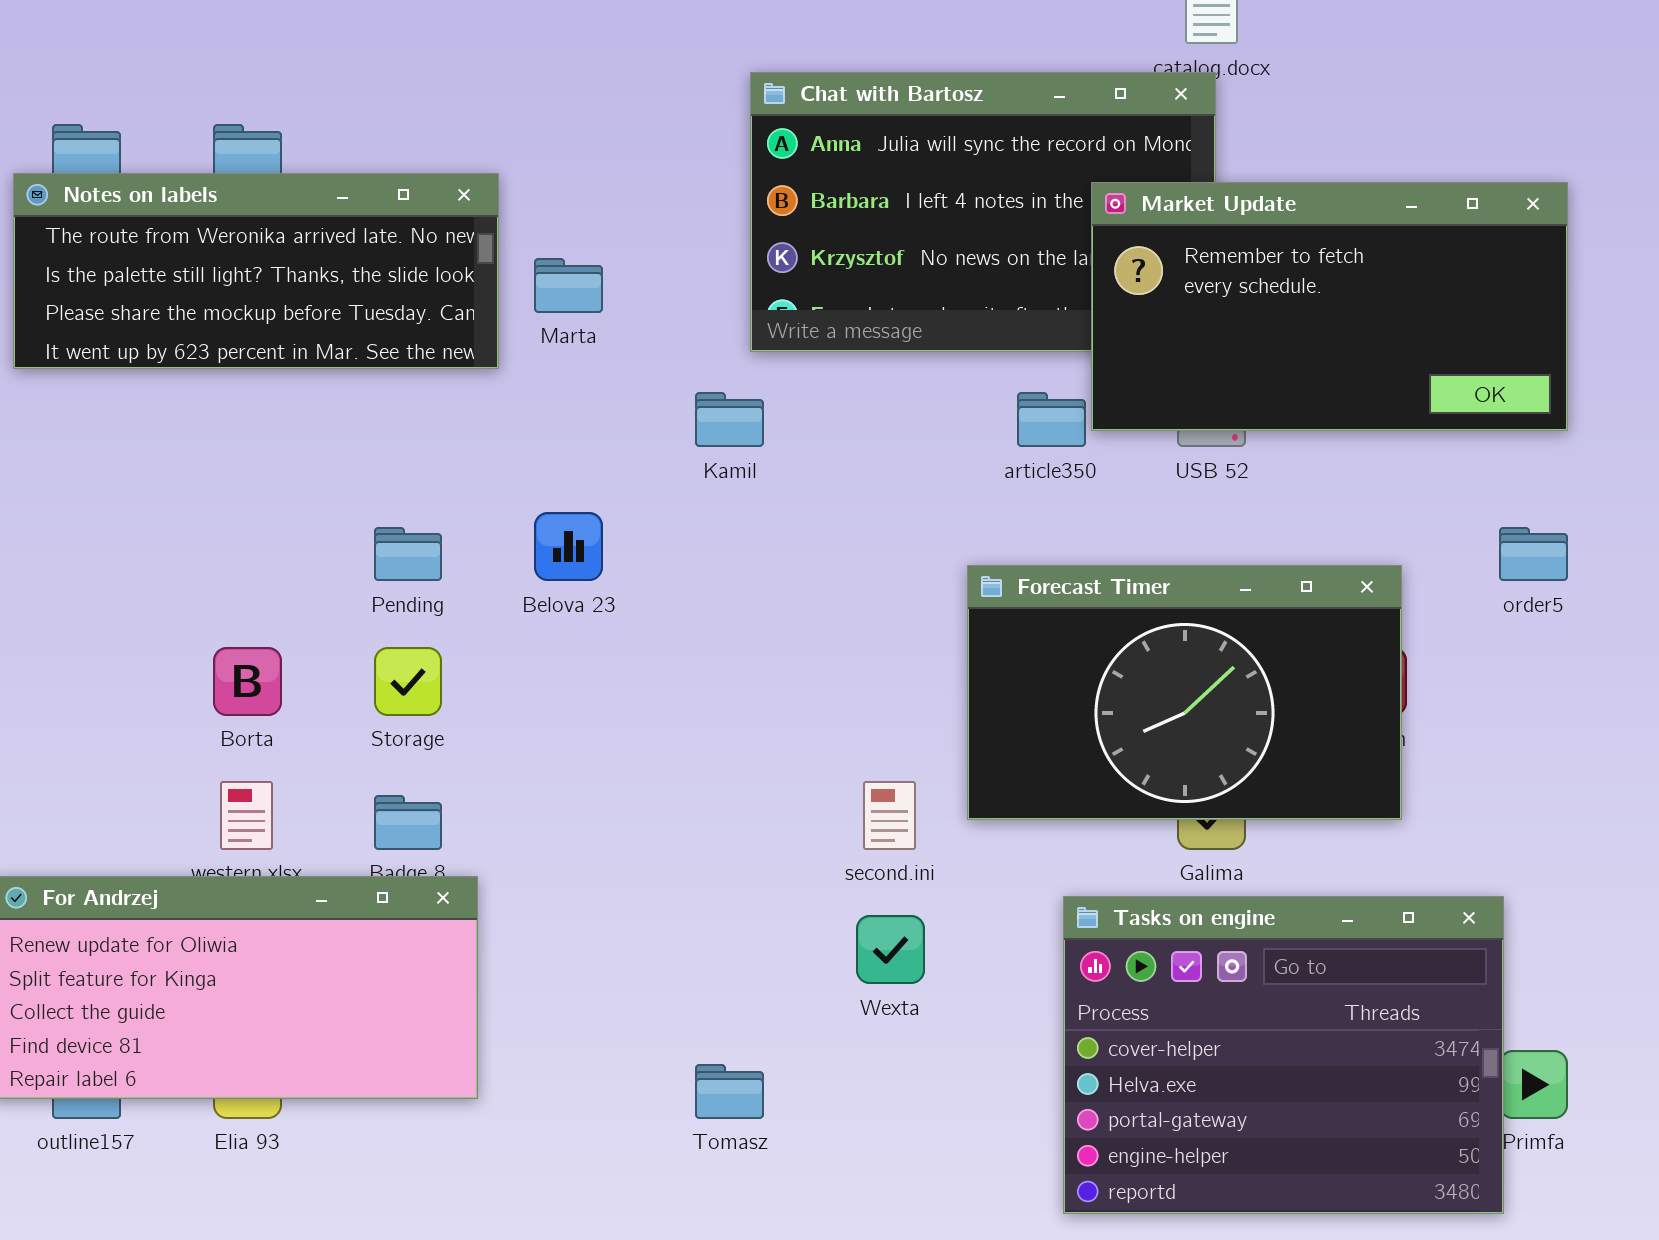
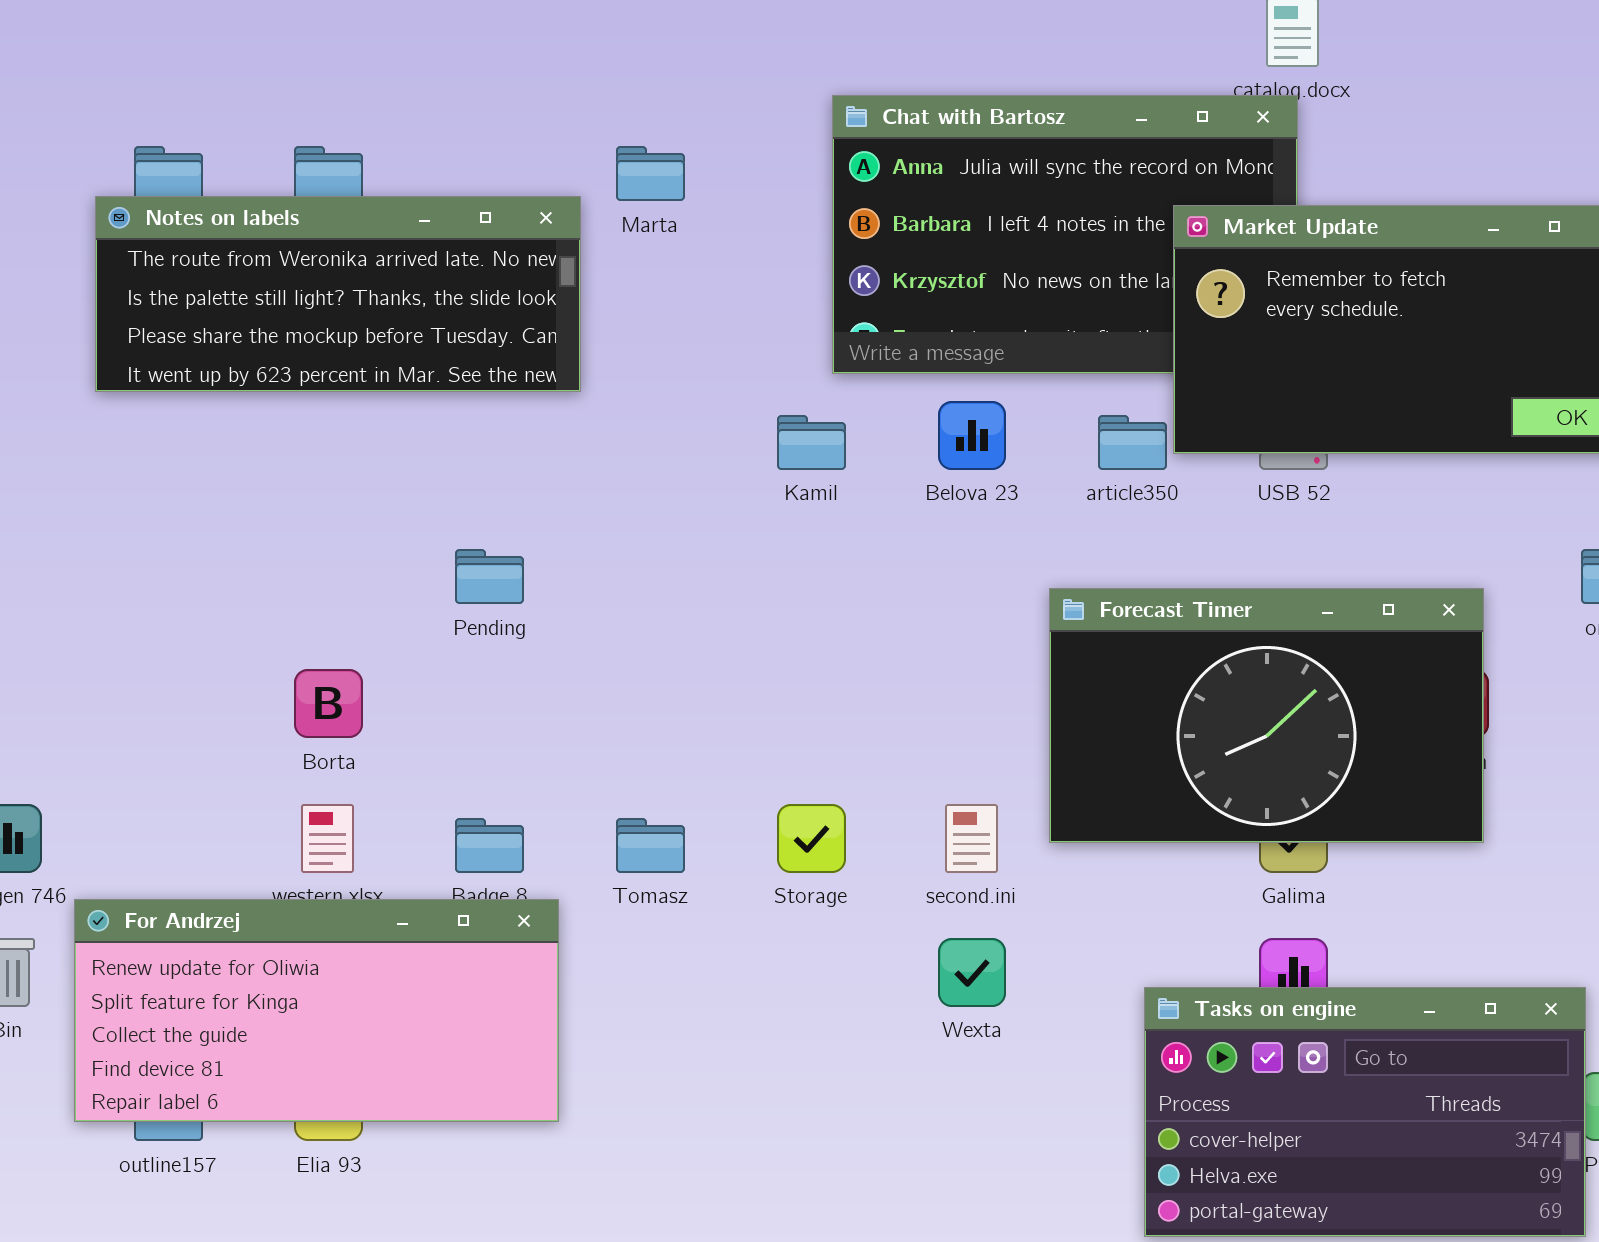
Marta: [534,258,603,313] -> [616,146,685,201], moved
Belova 23: [534,512,603,581] -> [938,401,1006,470], moved
Storage: [374,647,442,716] -> [777,804,846,873], moved
Tasks on engine: [1063,896,1504,1214] -> [1144,987,1586,1237], resized
Tomasz: [695,1064,764,1119] -> [616,818,685,873], moved

